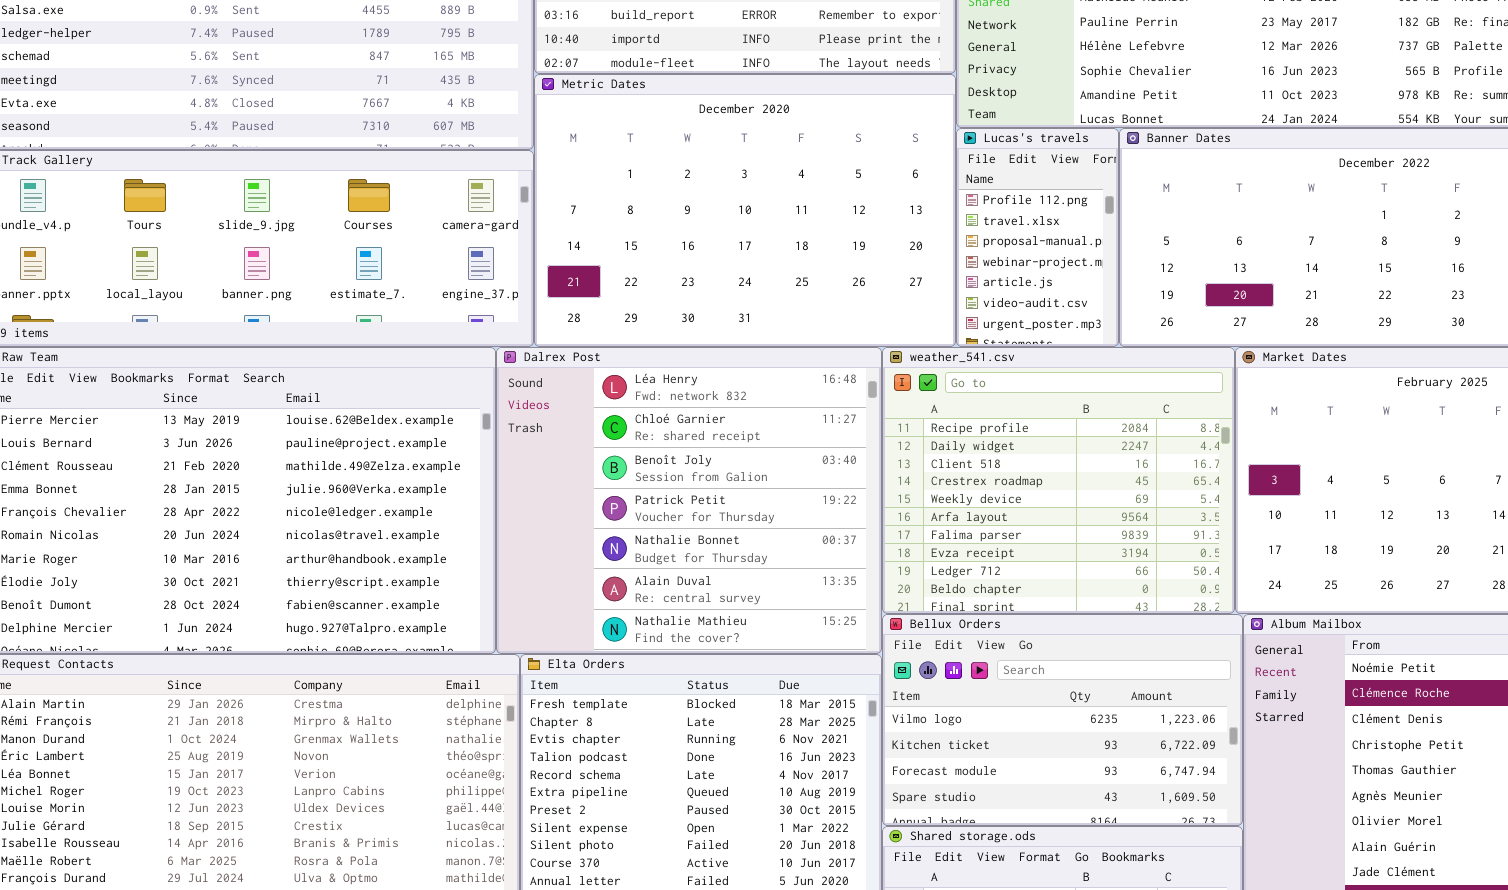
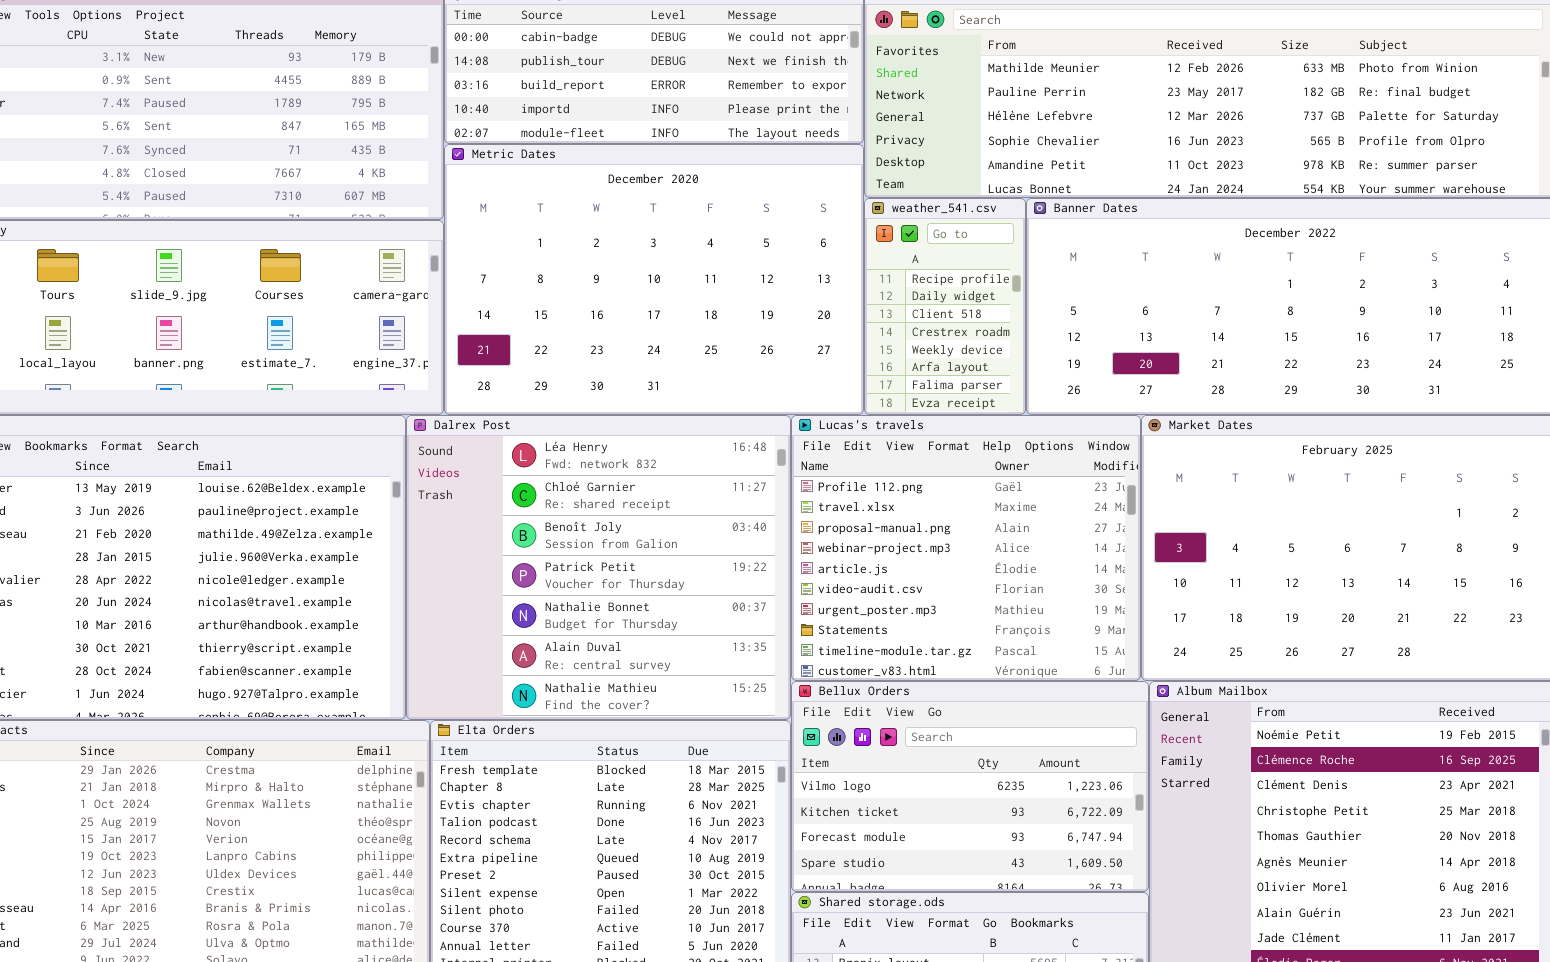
Lucas's travels: [956,128,1119,347] -> [791,415,1141,681], moved, resized
weather_541.csv: [882,347,1235,614] -> [864,198,1026,415], moved, resized

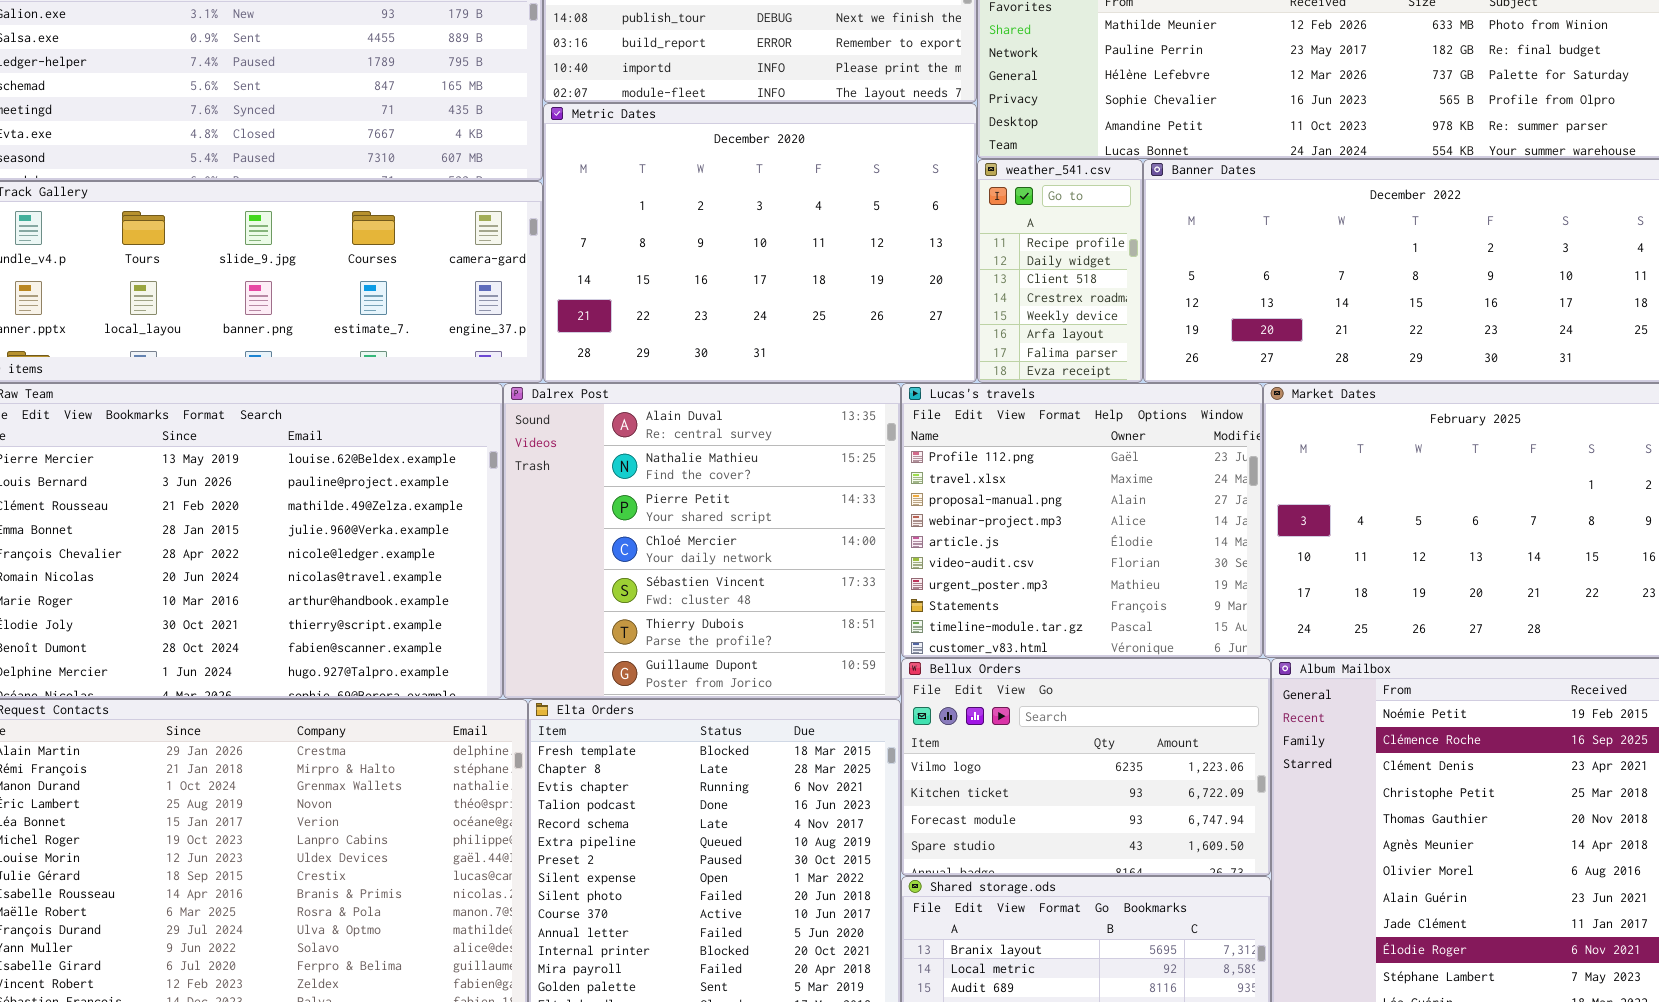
Dalrex Post: [406,415,791,720] -> [503,383,901,699], scrolled down 5 rows

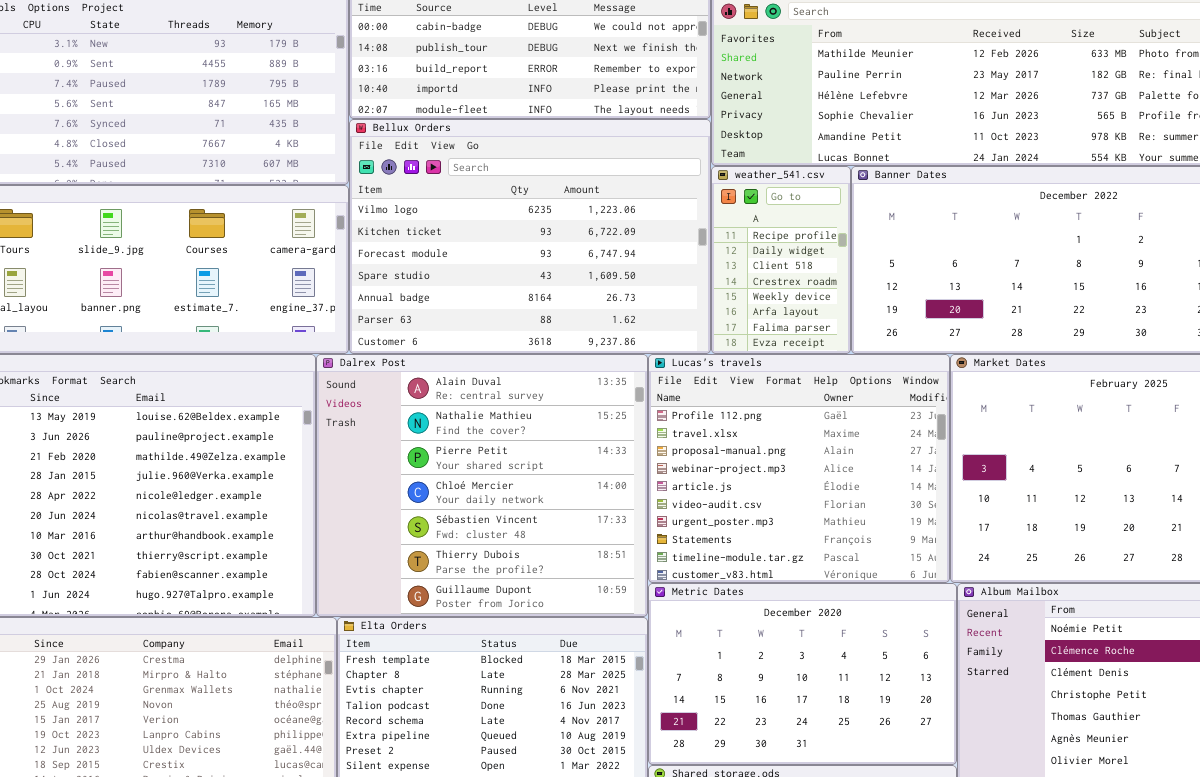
Metric Dates: [543,103,977,383] -> [648,583,957,765], moved, resized
Bellux Orders: [901,658,1271,876] -> [349,119,711,354], moved, resized

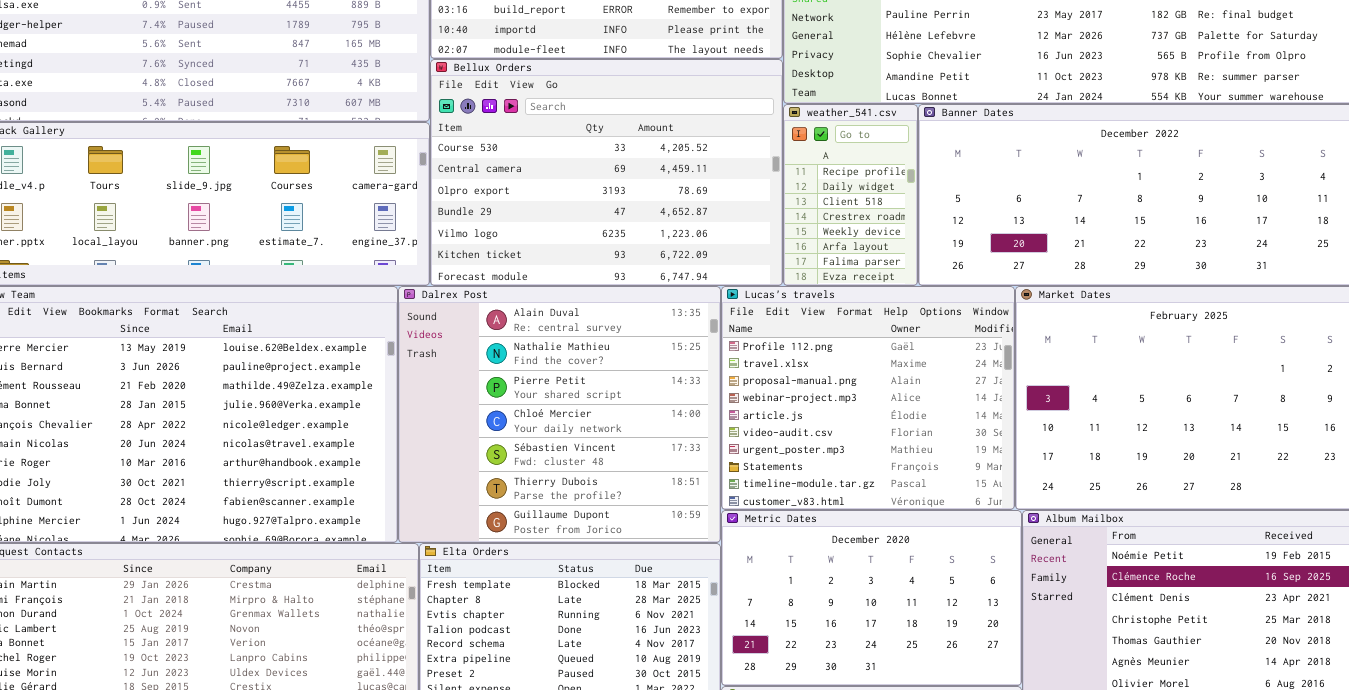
Bellux Orders: [349,119,711,354] -> [430,59,783,286], scrolled up 4 rows

